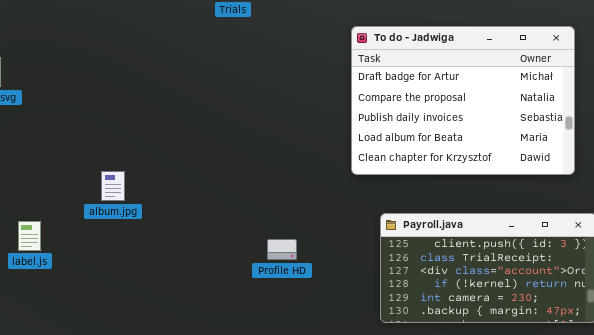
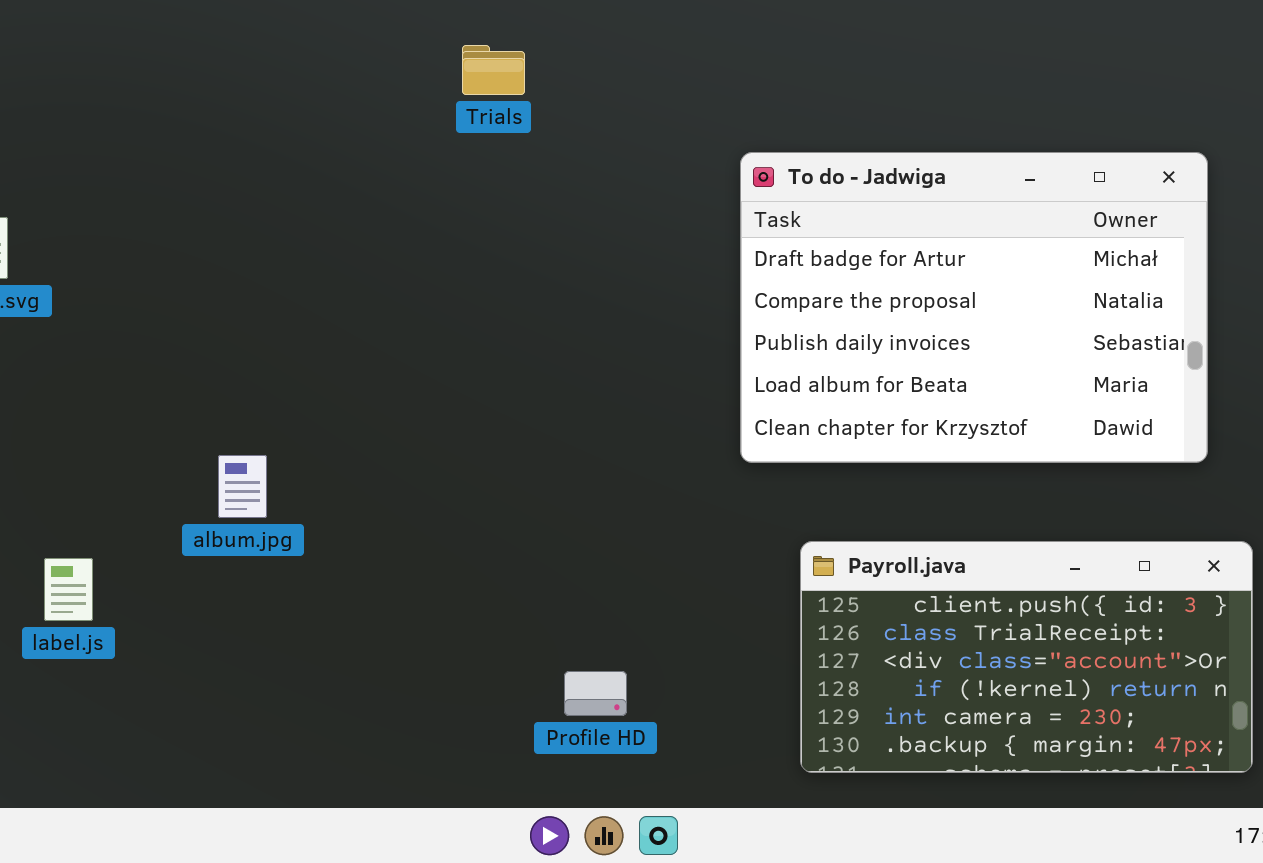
Profile HD: [267,239,297,260] -> [564,671,627,716], moved

